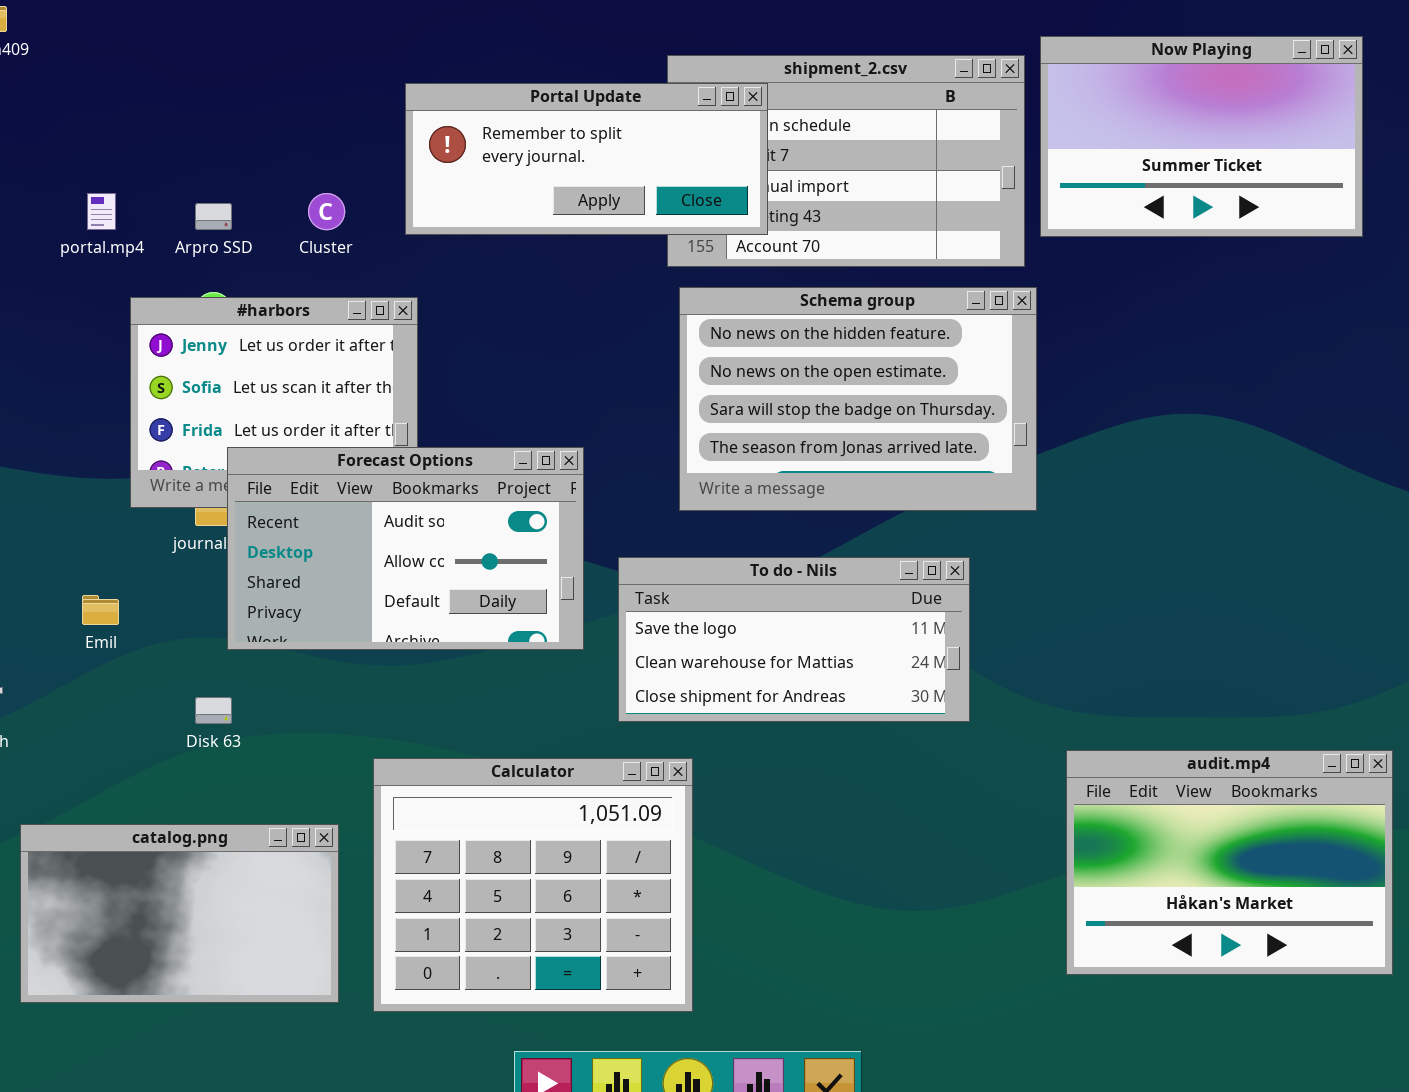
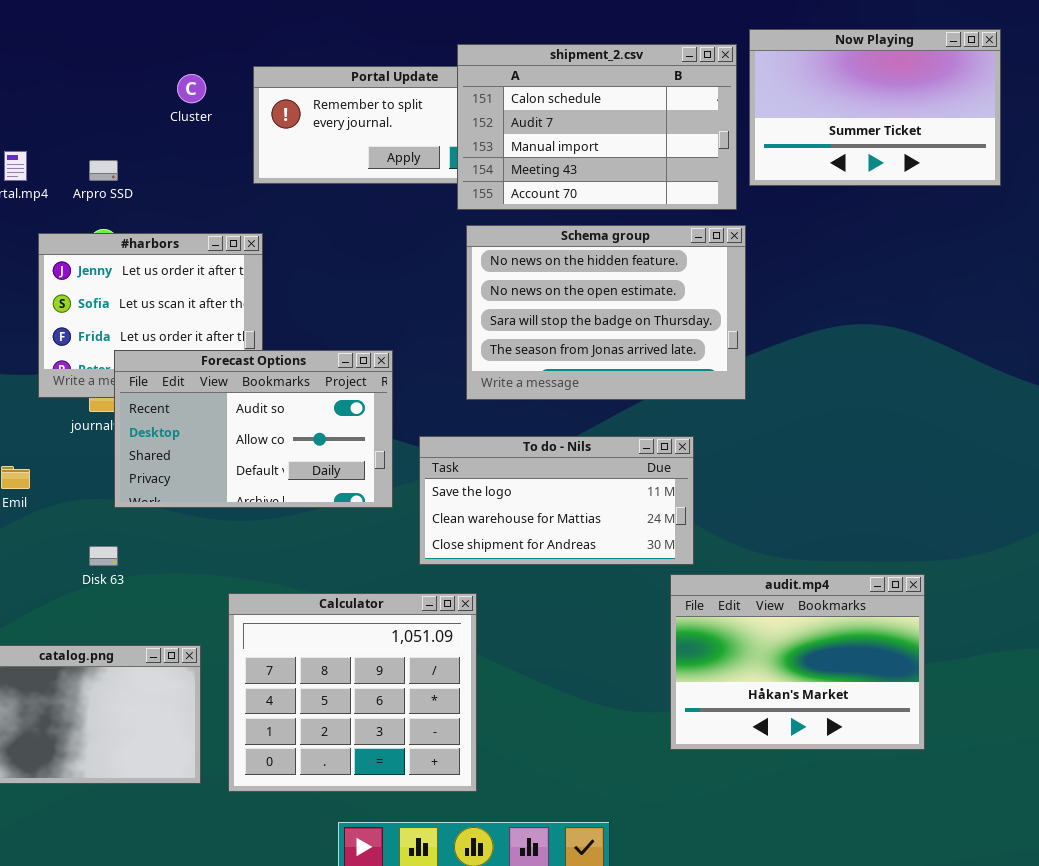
shipment_2.csv: [667,55,1025,267] -> [457,44,737,210], raised
Cluster: [308,193,345,230] -> [177,74,206,103], moved
audit.mp4: [1066,750,1393,975] -> [670,574,925,750], moved

